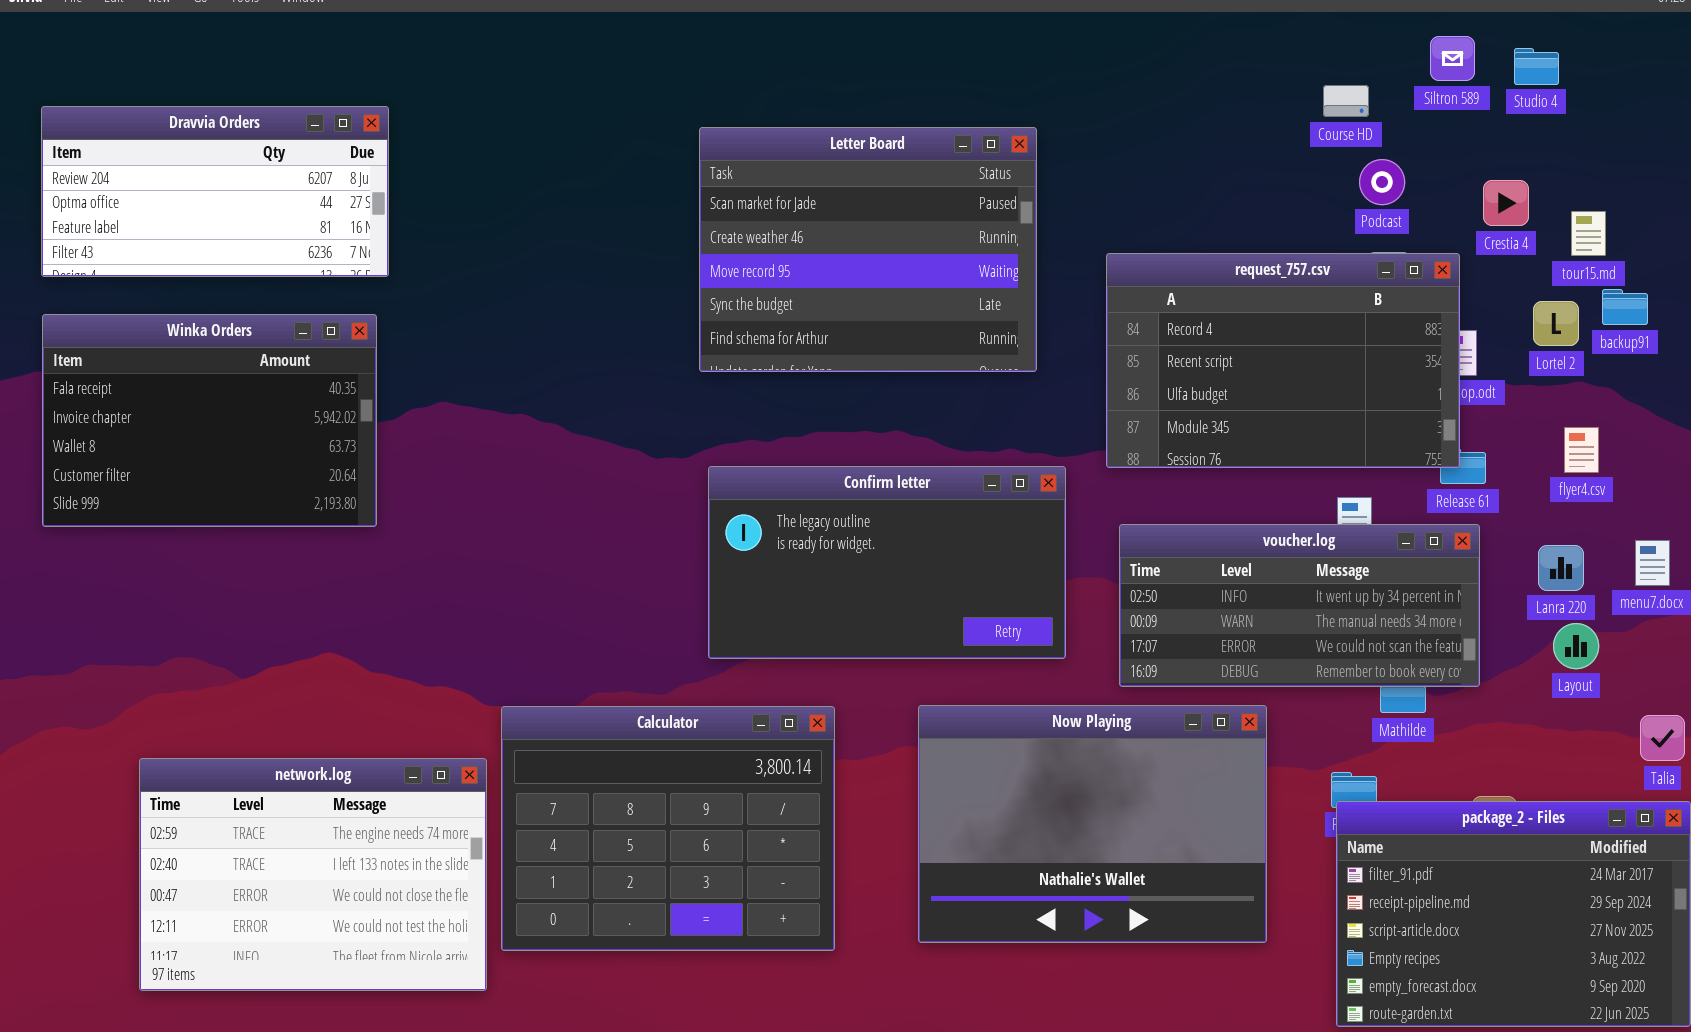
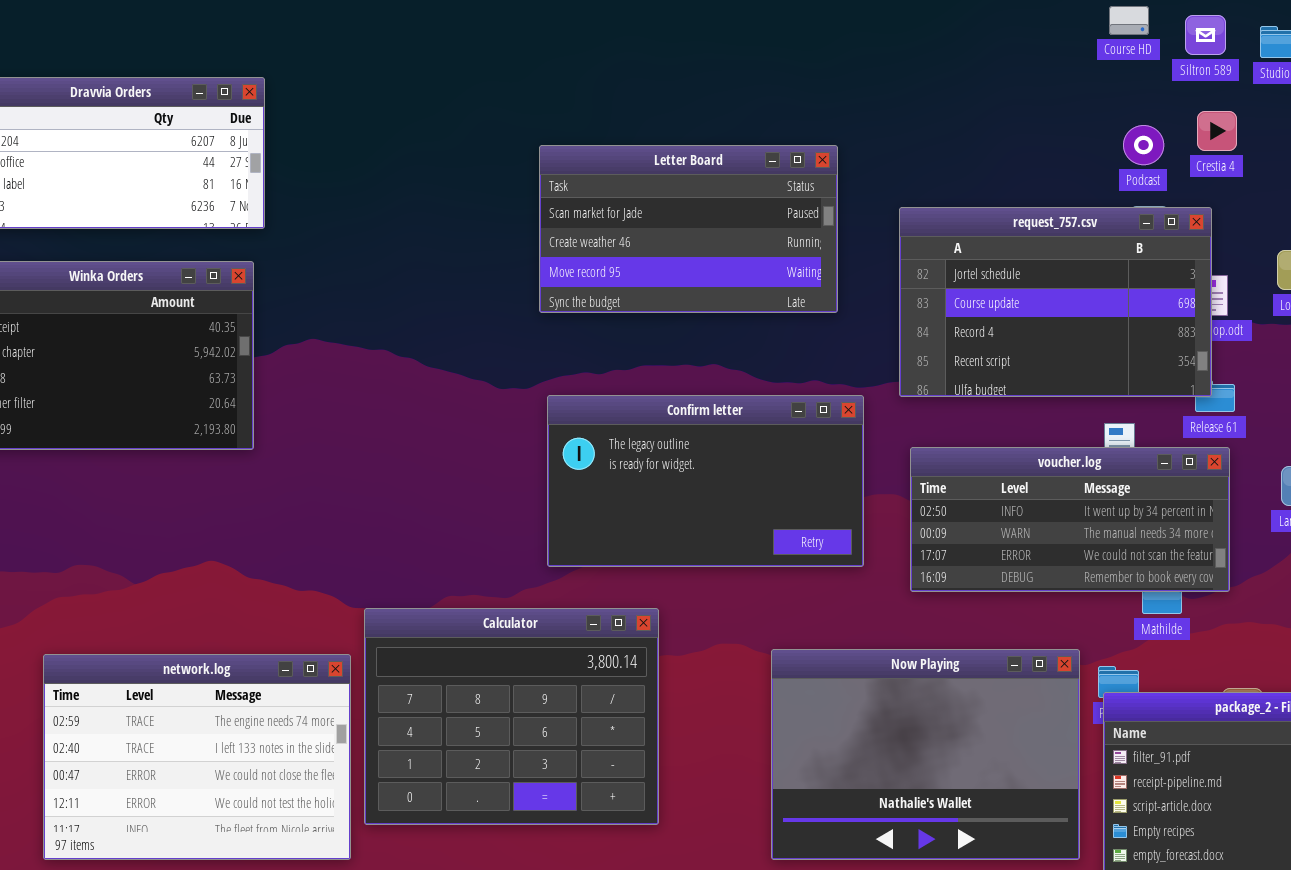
Course HD: [1323,85,1369,117] -> [1109,6,1149,35], moved
Letter Board: [699,127,1037,372] -> [539,145,838,313], resized
Crestia 4: [1483,180,1529,226] -> [1197,111,1237,151], moved
request_757.csv: [1106,253,1460,468] -> [899,207,1212,397], scrolled up 2 rows
Now Playing: [918,705,1267,943] -> [771,649,1080,860], moved

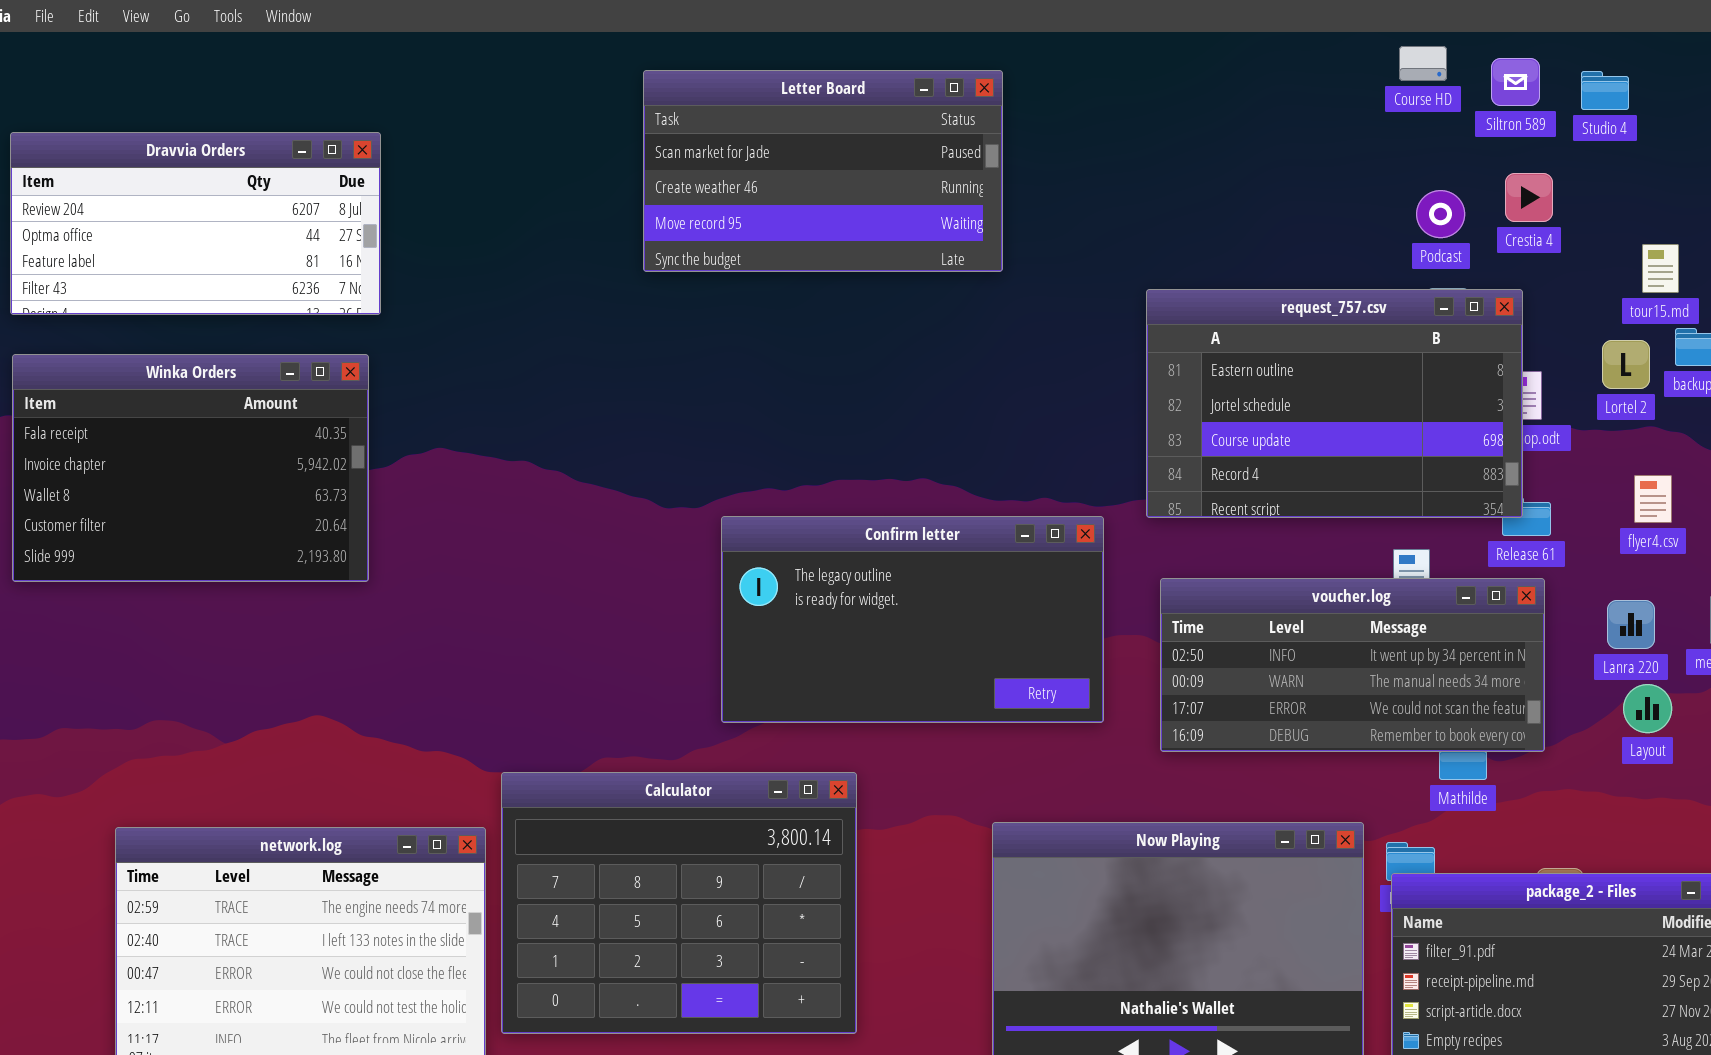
Letter Board: [539,145,838,313] -> [643,70,1003,272], moved
request_757.csv: [899,207,1212,397] -> [1146,289,1523,518], scrolled up 1 row

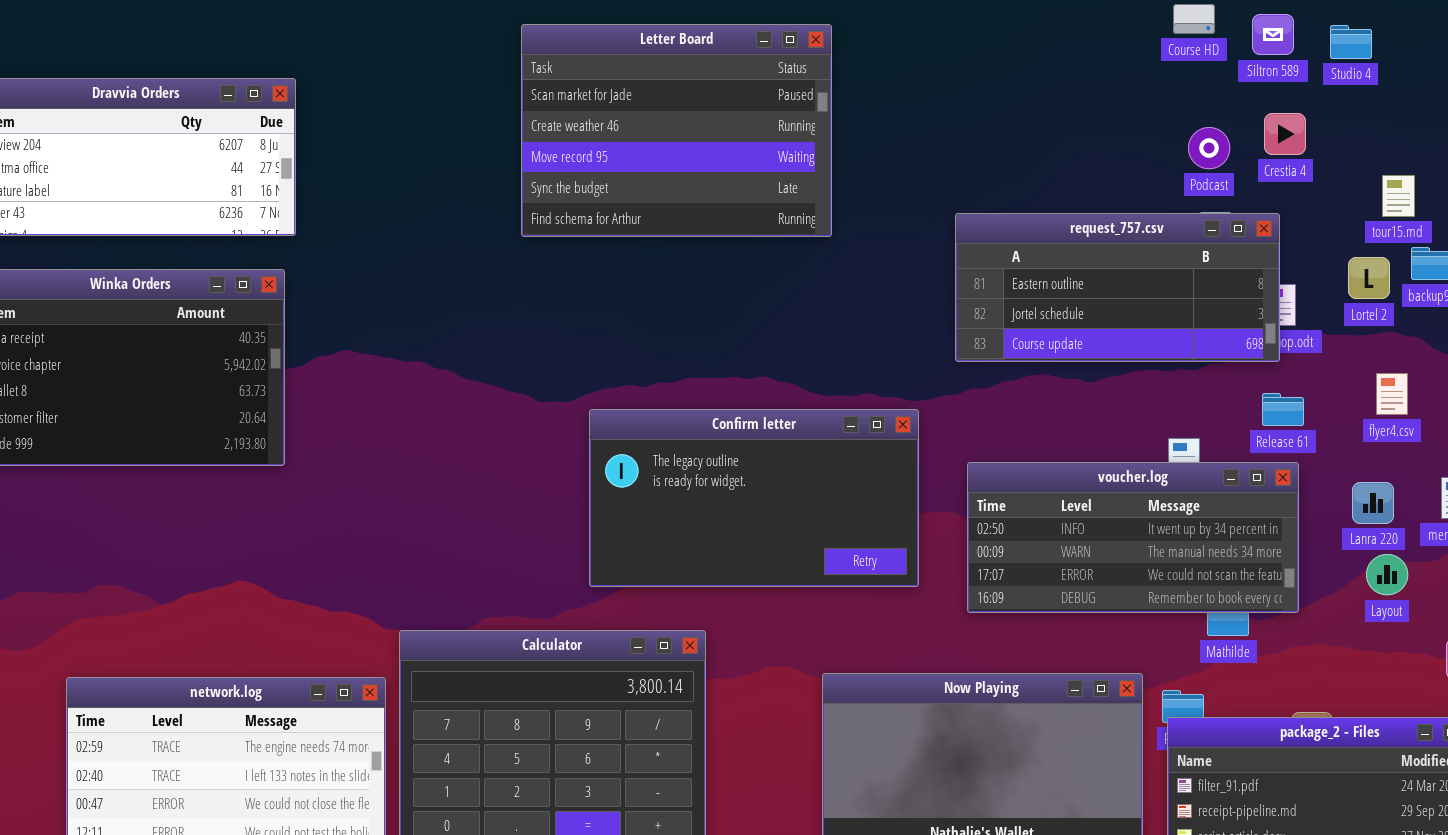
Letter Board: [643,70,1003,272] -> [521,24,832,237], resized
request_757.csv: [1146,289,1523,518] -> [955,213,1280,362], resized

